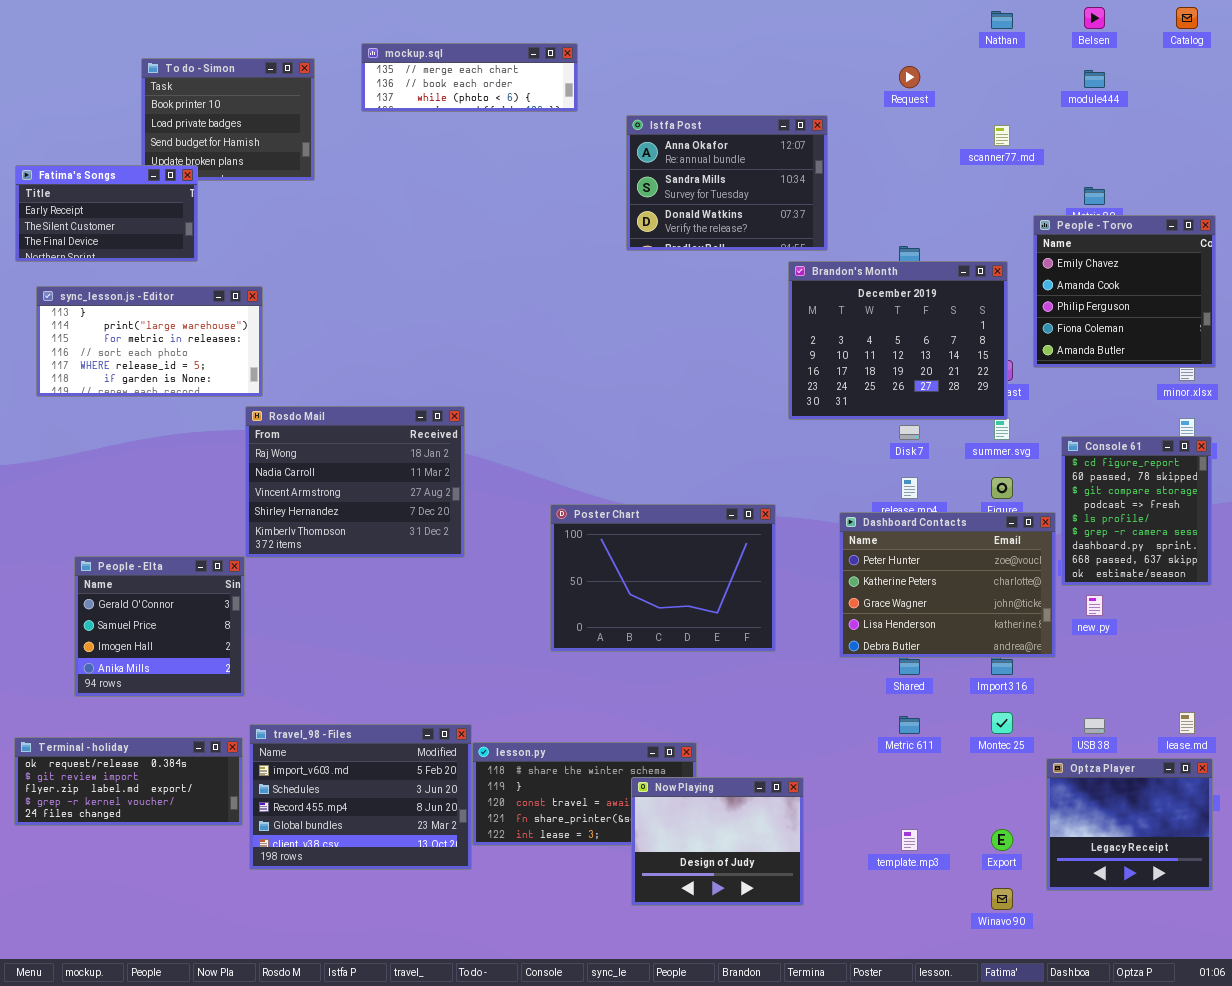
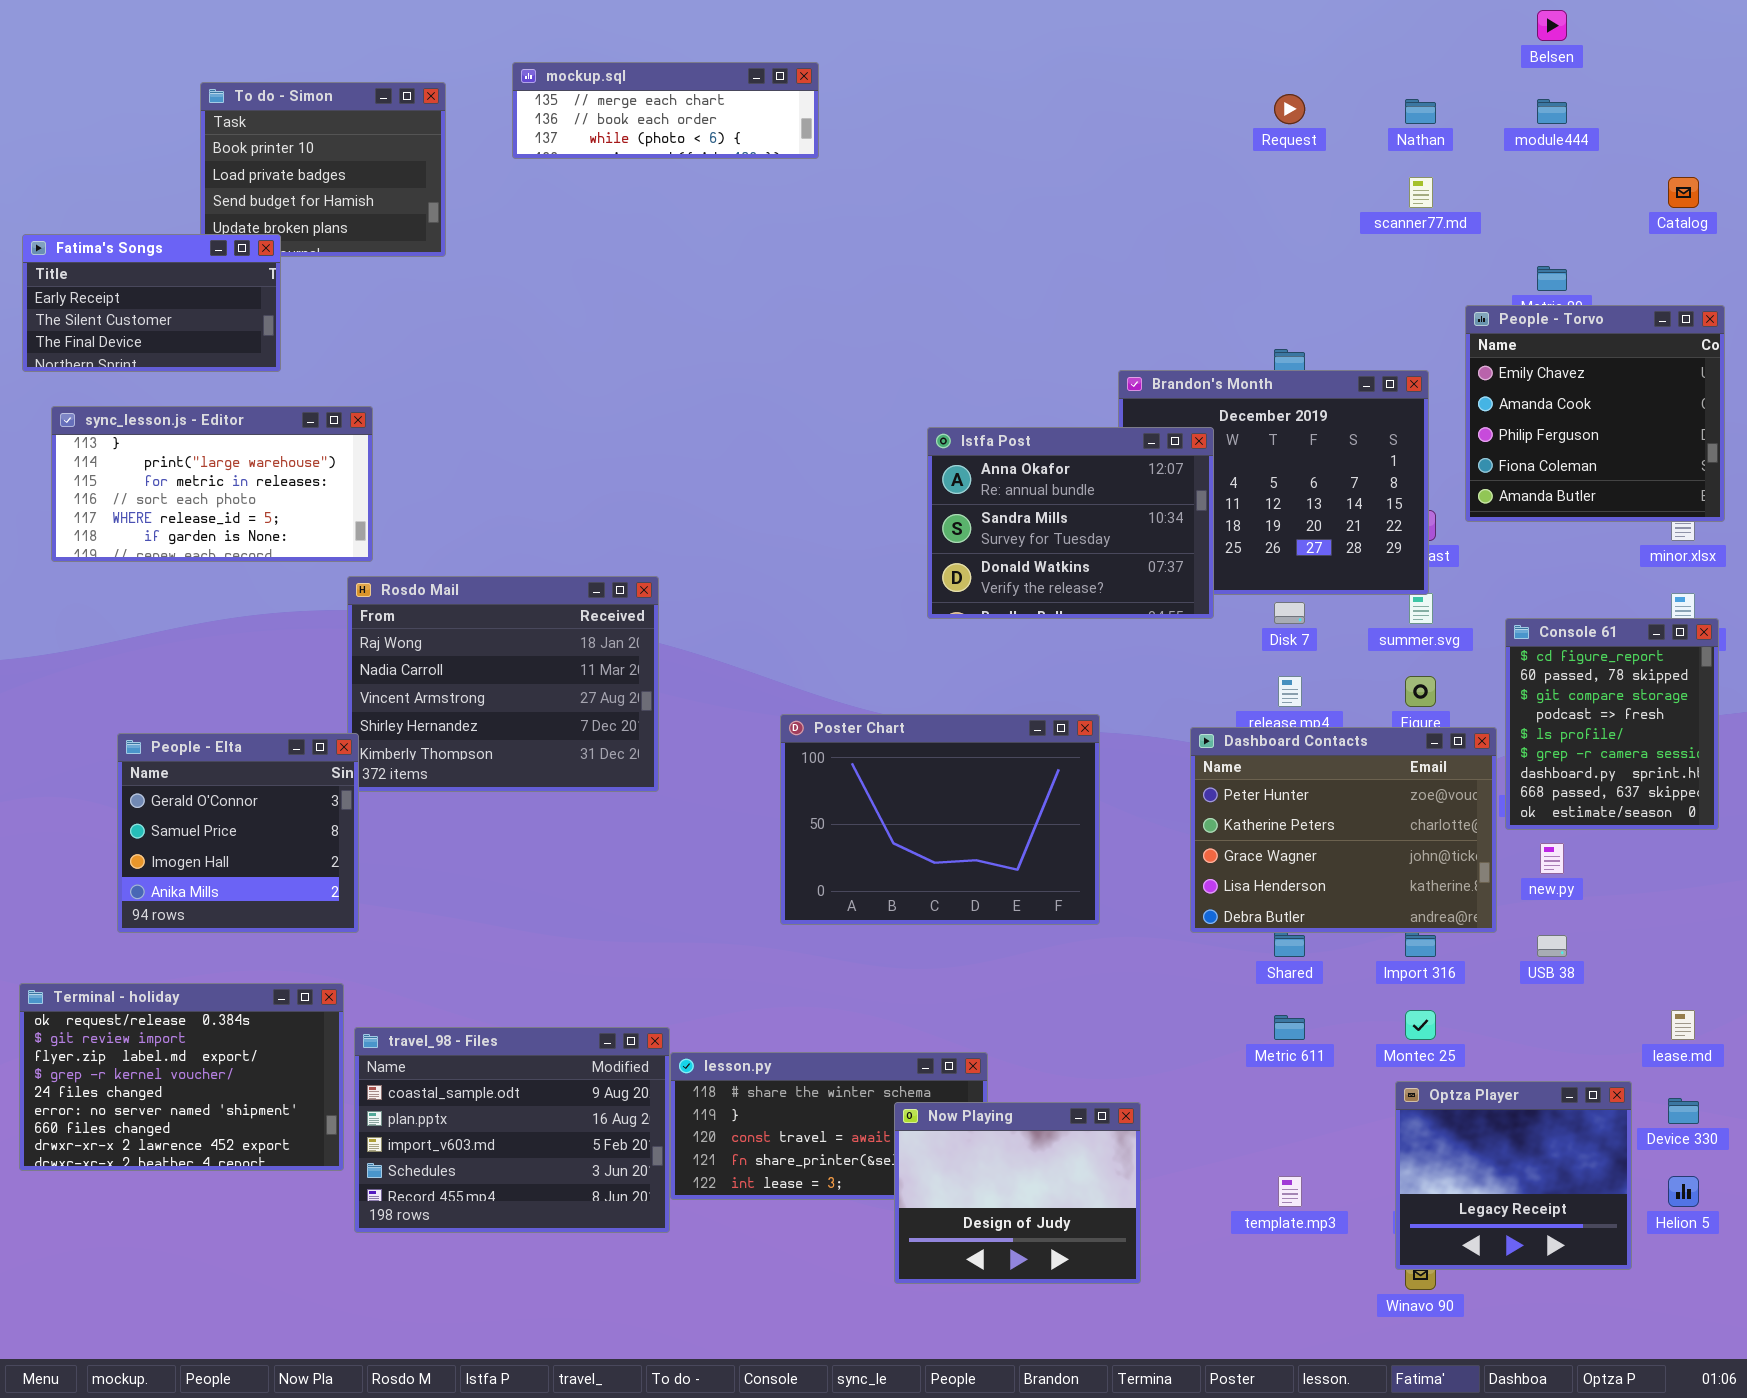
Catalog: [1176,7,1198,29] -> [1668,177,1699,208], moved
Nathan: [991,11,1013,29] -> [1405,99,1436,124], moved
Istfa Post: [626,115,828,251] -> [927,427,1214,619], moved
People - Elta: [74,556,245,697] -> [117,733,359,933], moved
USB 38: [1084,718,1105,734] -> [1537,935,1567,957], moved
travel_98 - Files: [249,724,472,870] -> [354,1027,670,1233], scrolled up 2 rows
Terminal - holiday: [14,737,243,826] -> [19,983,344,1171], resized
Optza Player: [1046,758,1213,891] -> [1395,1081,1632,1270], moved

